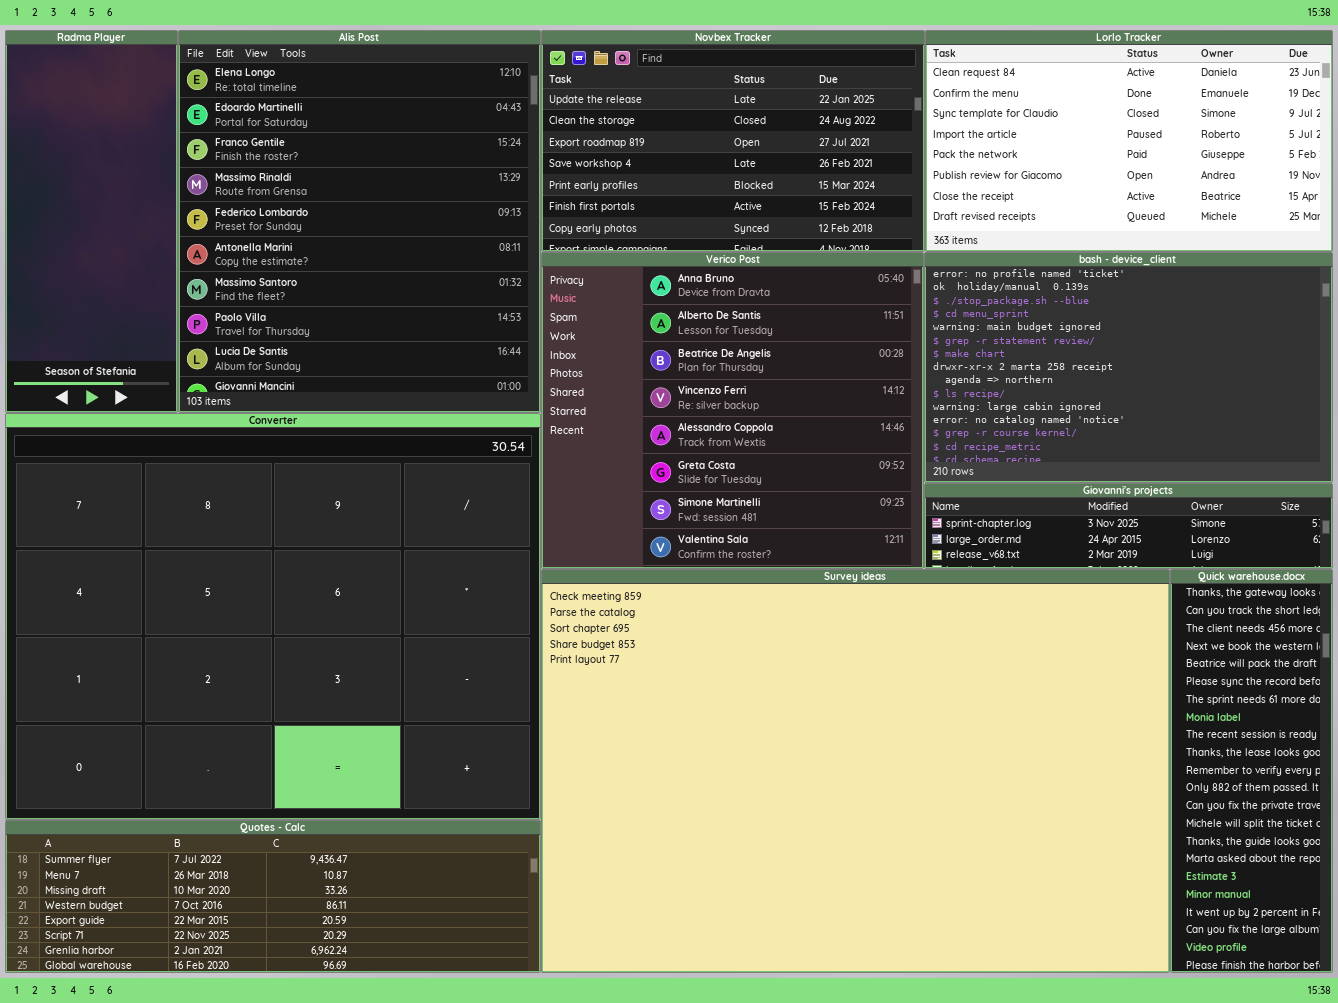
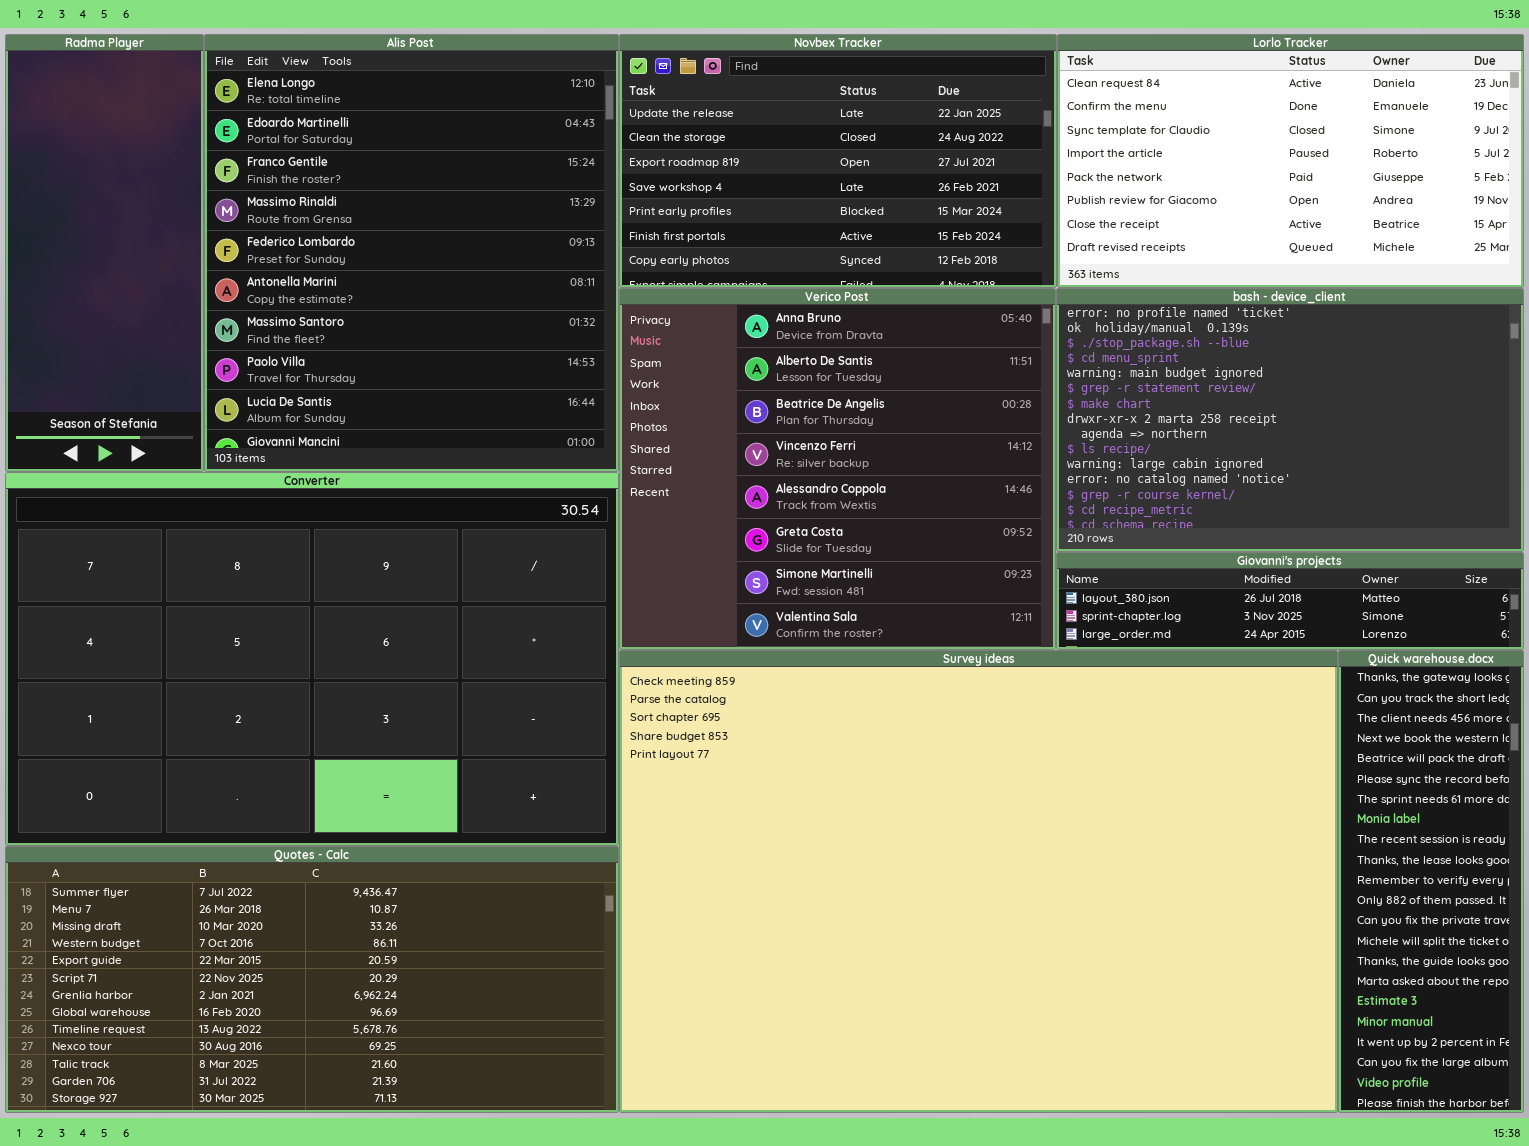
Converter: [5,413,541,820] -> [5,472,619,846], resized
Giovanni's projects: [924,483,1333,569] -> [1056,552,1524,650], scrolled up 1 row
Quotes - Calc: [5,820,541,973] -> [5,846,619,1113], resized

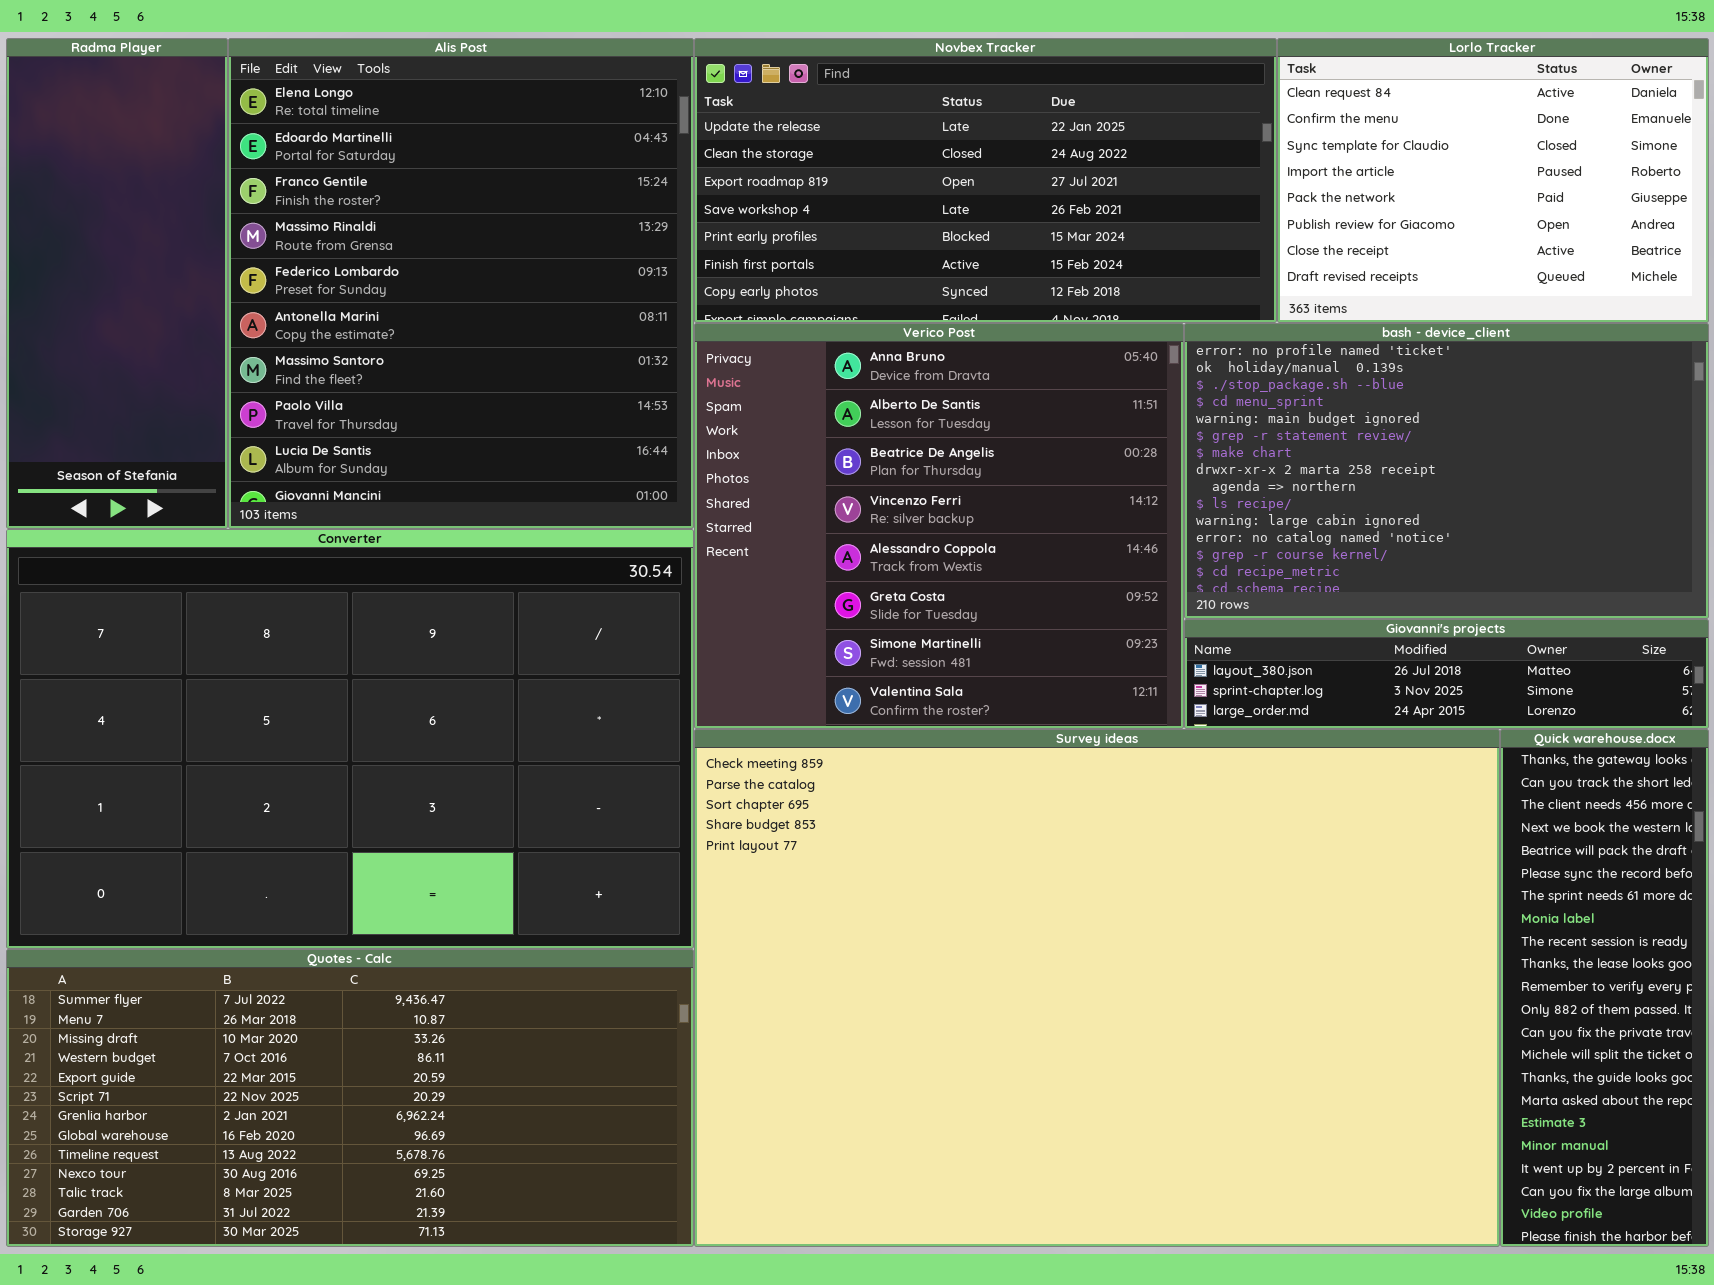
Novbex Tracker: [619,34,1057,288] -> [694,38,1277,323], resized
Lorlo Tracker: [1057,34,1524,288] -> [1277,38,1709,323], resized

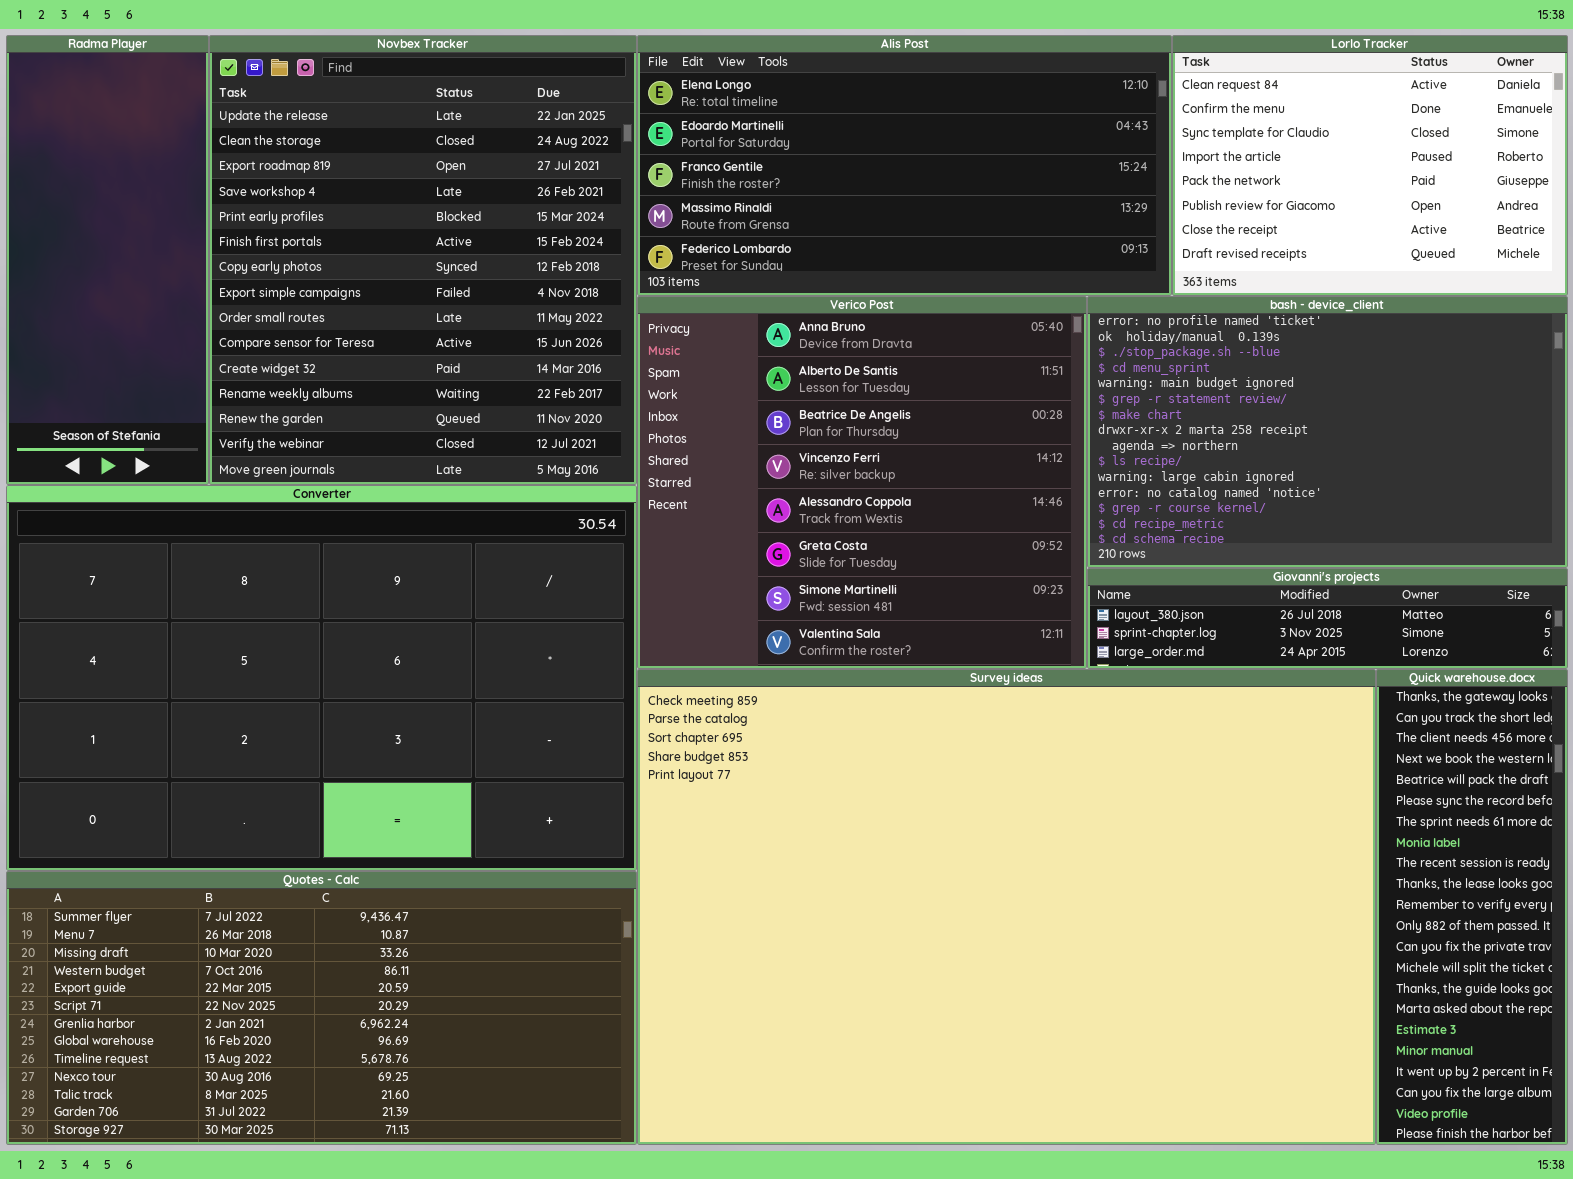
Alis Post: [228,38,694,529] -> [637,35,1172,296], moved, resized
Novbex Tracker: [694,38,1277,323] -> [209,35,637,485], moved, resized

